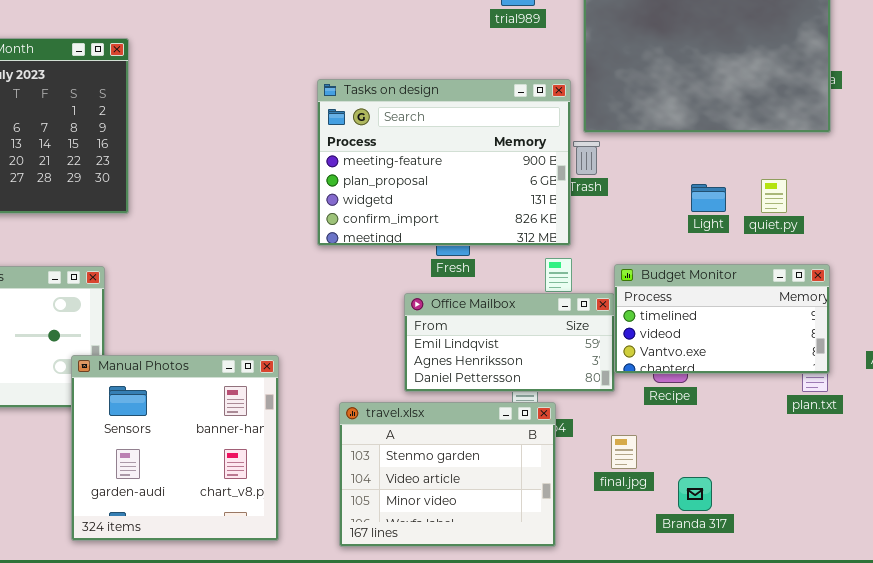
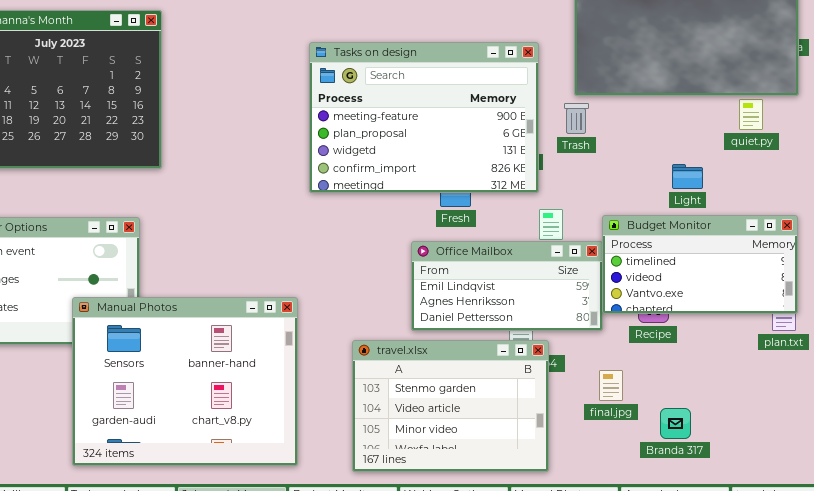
Tasks on design: [317,79,571,246] -> [309,42,539,193], moved
quiet.py: [761,179,787,213] -> [739,99,763,130], moved
Light: [691,184,726,212] -> [672,164,703,189], moved
Manual Photos: [71,355,279,541] -> [72,297,298,466], resized

